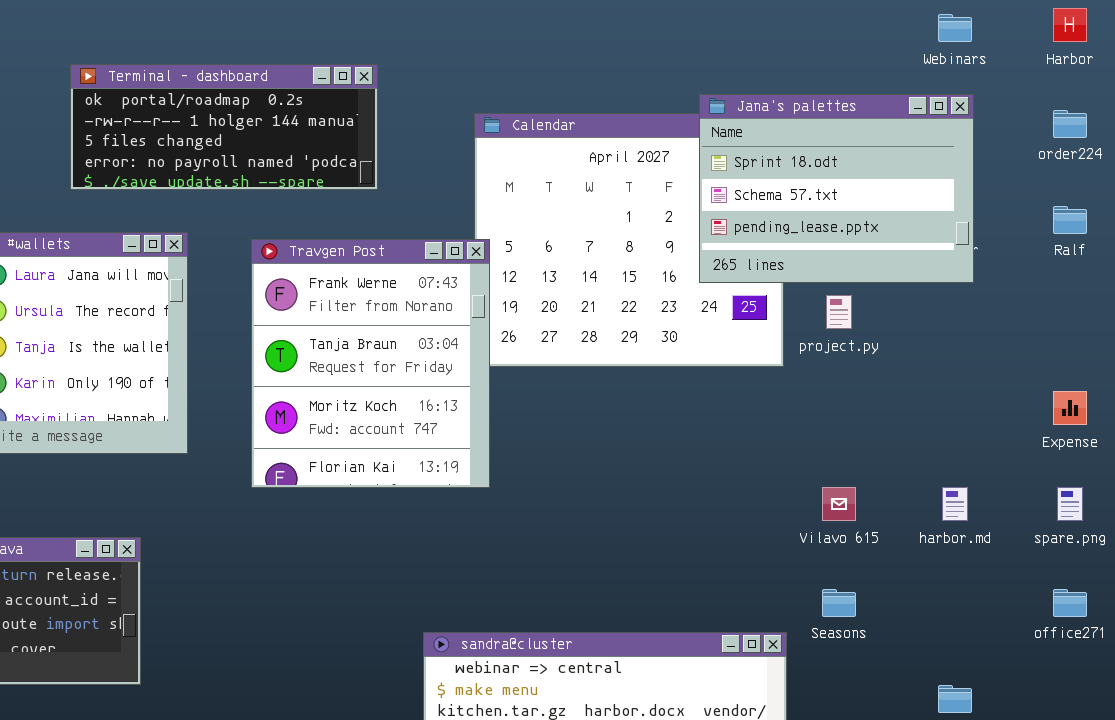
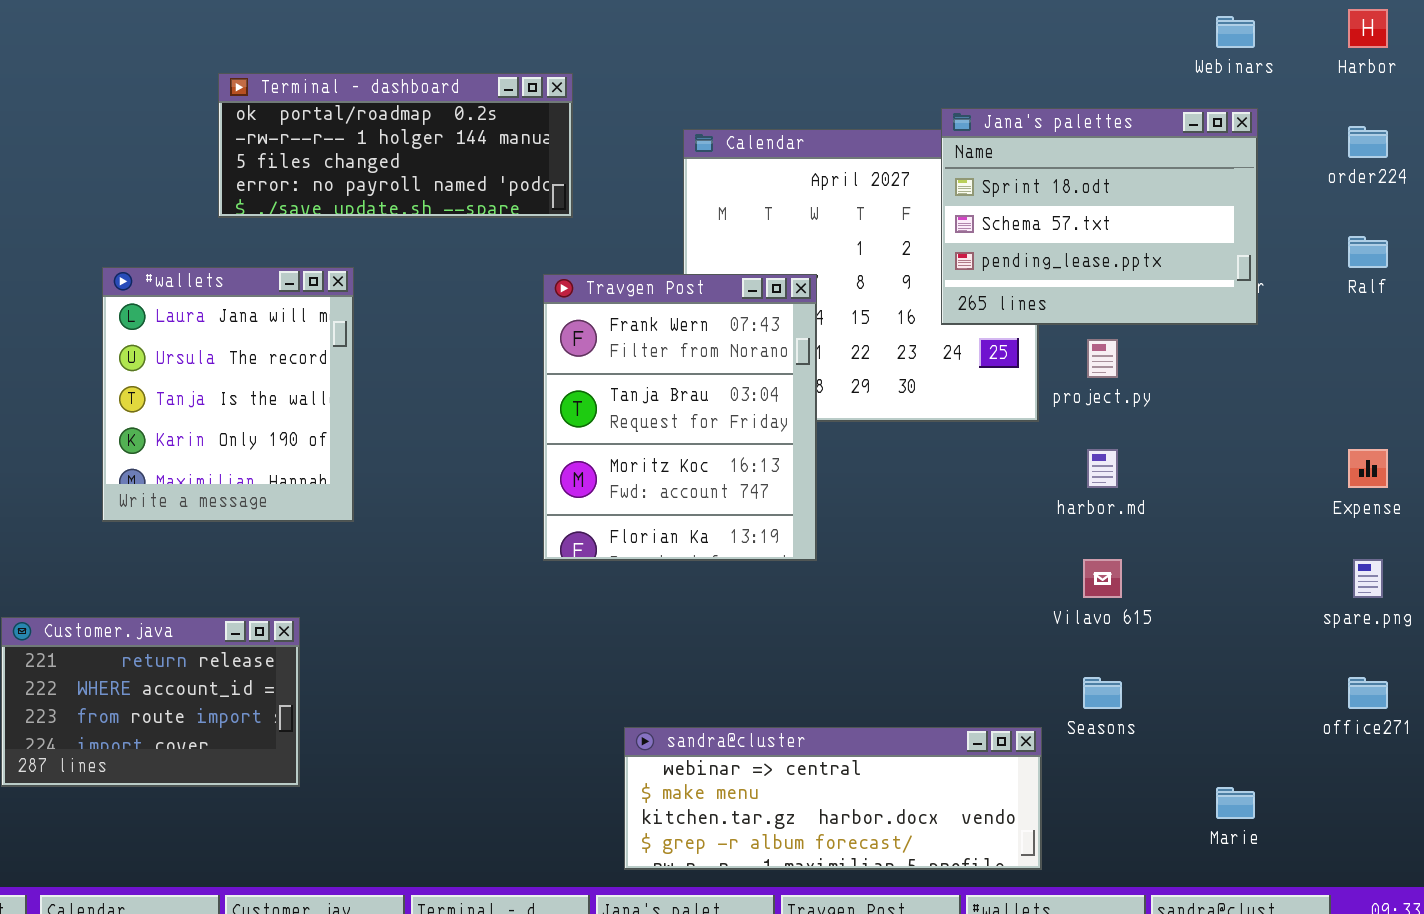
Travgen Post: [251,239,490,488] -> [543,274,817,561], moved
harbor.md: [942,487,968,521] -> [1087,449,1118,488], moved

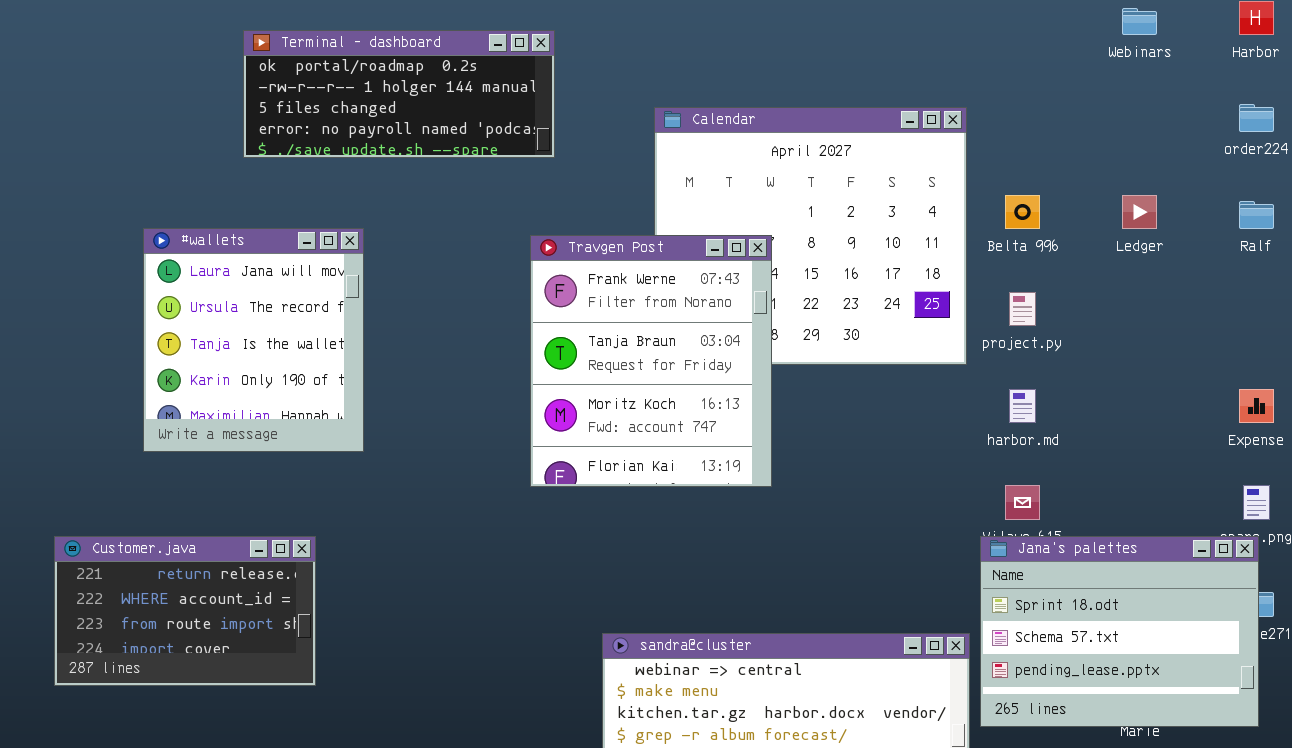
Terminal - dashboard: [218,73,573,218] -> [243,30,555,158], moved
Jana's palettes: [941,108,1258,325] -> [980,536,1259,727], moved

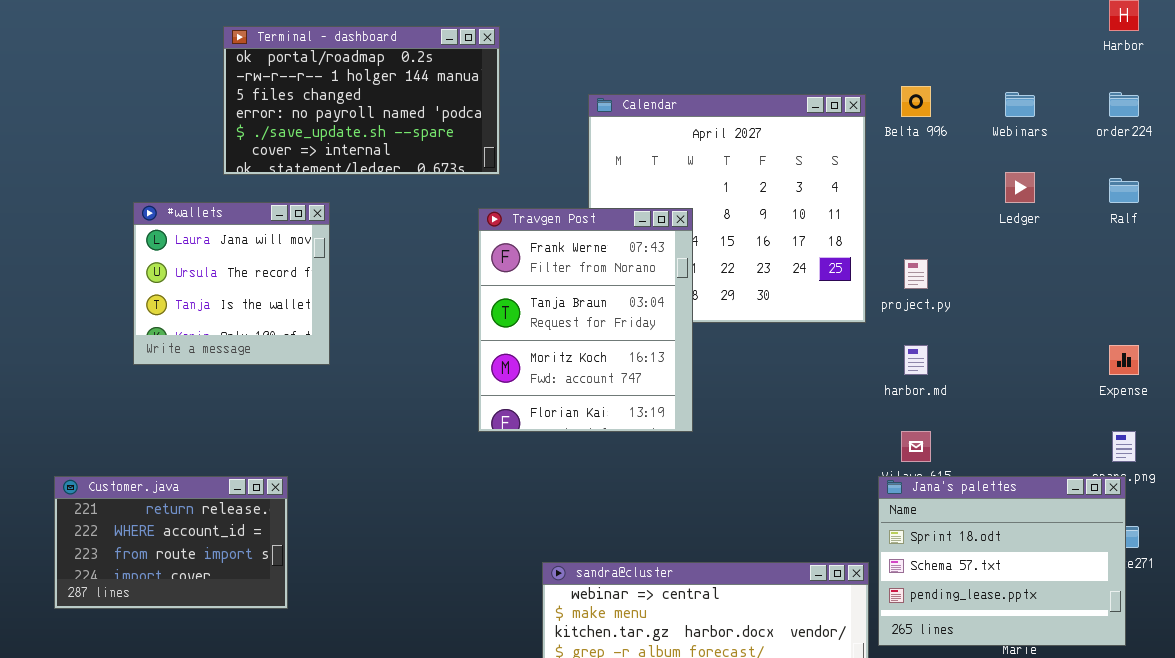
Webinars: [1122,8,1157,35] -> [1005,92,1035,117], moved
Terminal - dashboard: [243,30,555,158] -> [223,26,500,175], resized
Belta 996: [1005,195,1040,229] -> [901,86,931,117], moved
#wallets: [143,228,364,452] -> [133,202,330,365], resized

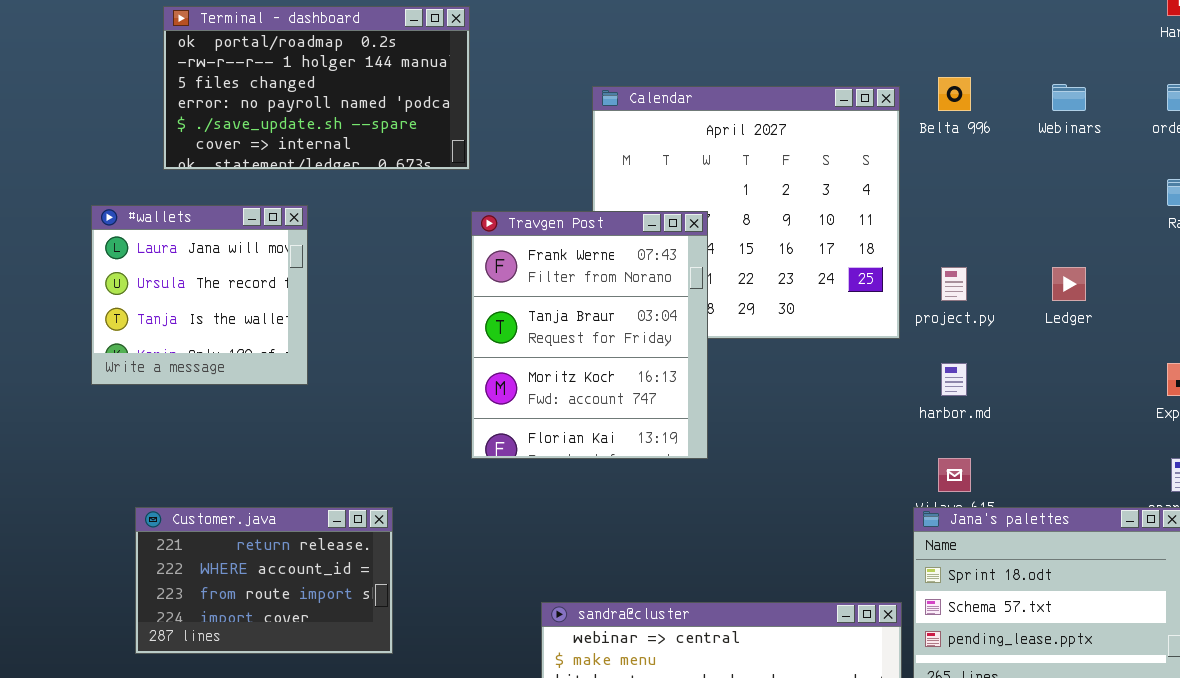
Terminal - dashboard: [223,26,500,175] -> [163,6,470,170], moved
Ledger: [1005,172,1035,203] -> [1052,267,1086,301], moved
Customer.java: [54,476,288,609] -> [135,507,393,654], moved

